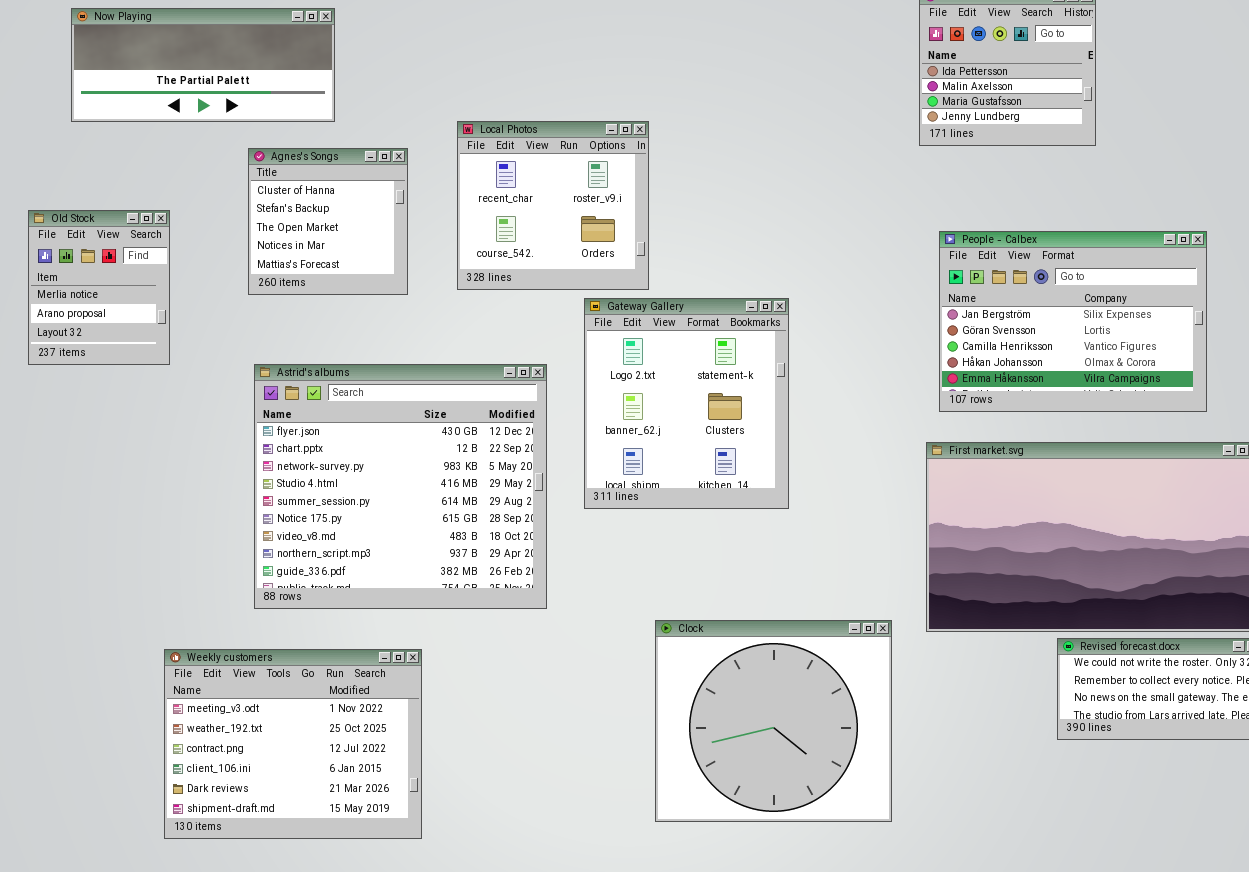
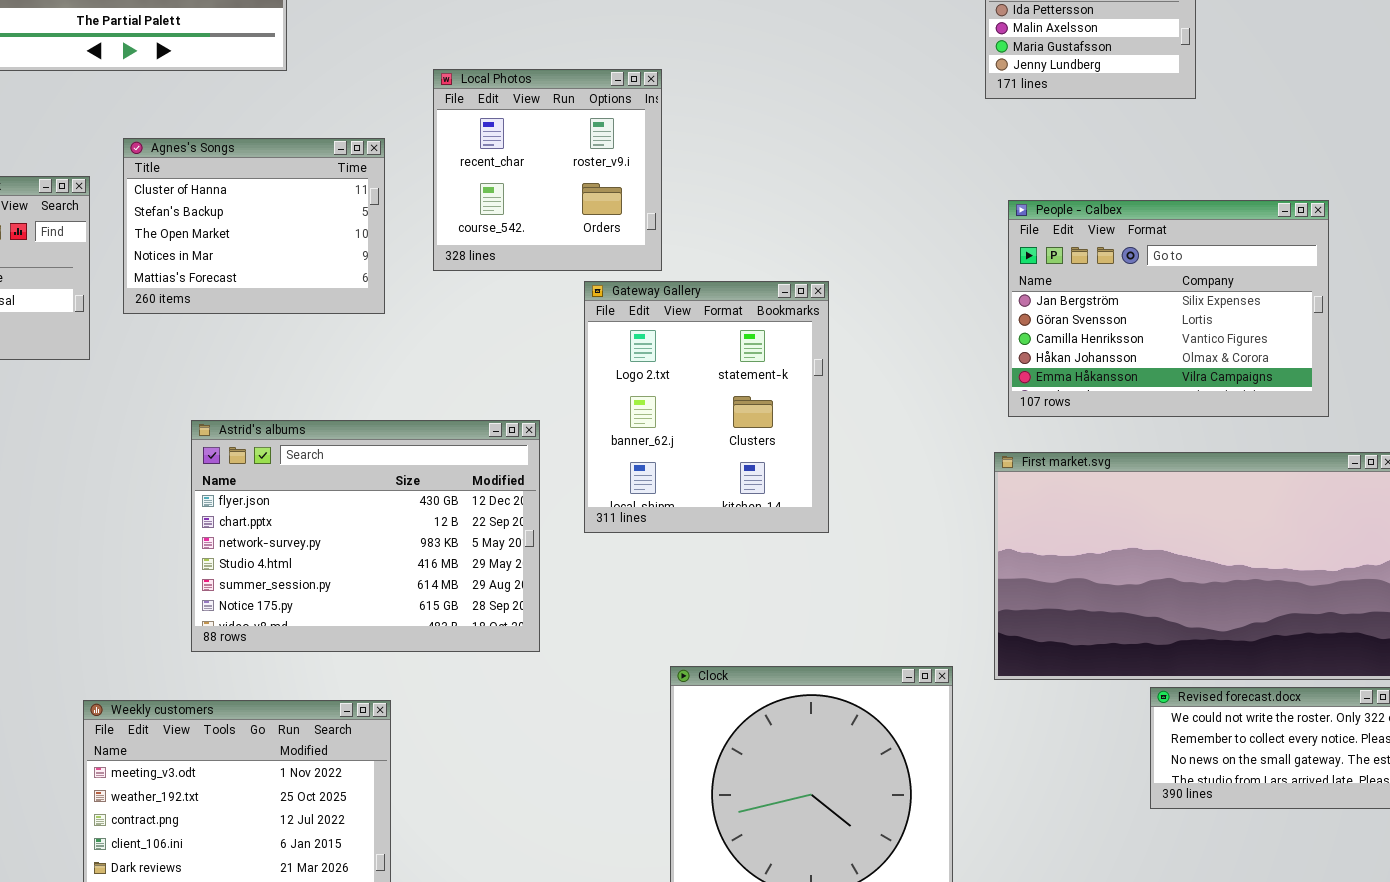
Agnes's Songs: [248,148,408,295] -> [123,138,385,314], moved, resized
Astrid's albums: [254,364,547,609] -> [191,420,540,652], resized

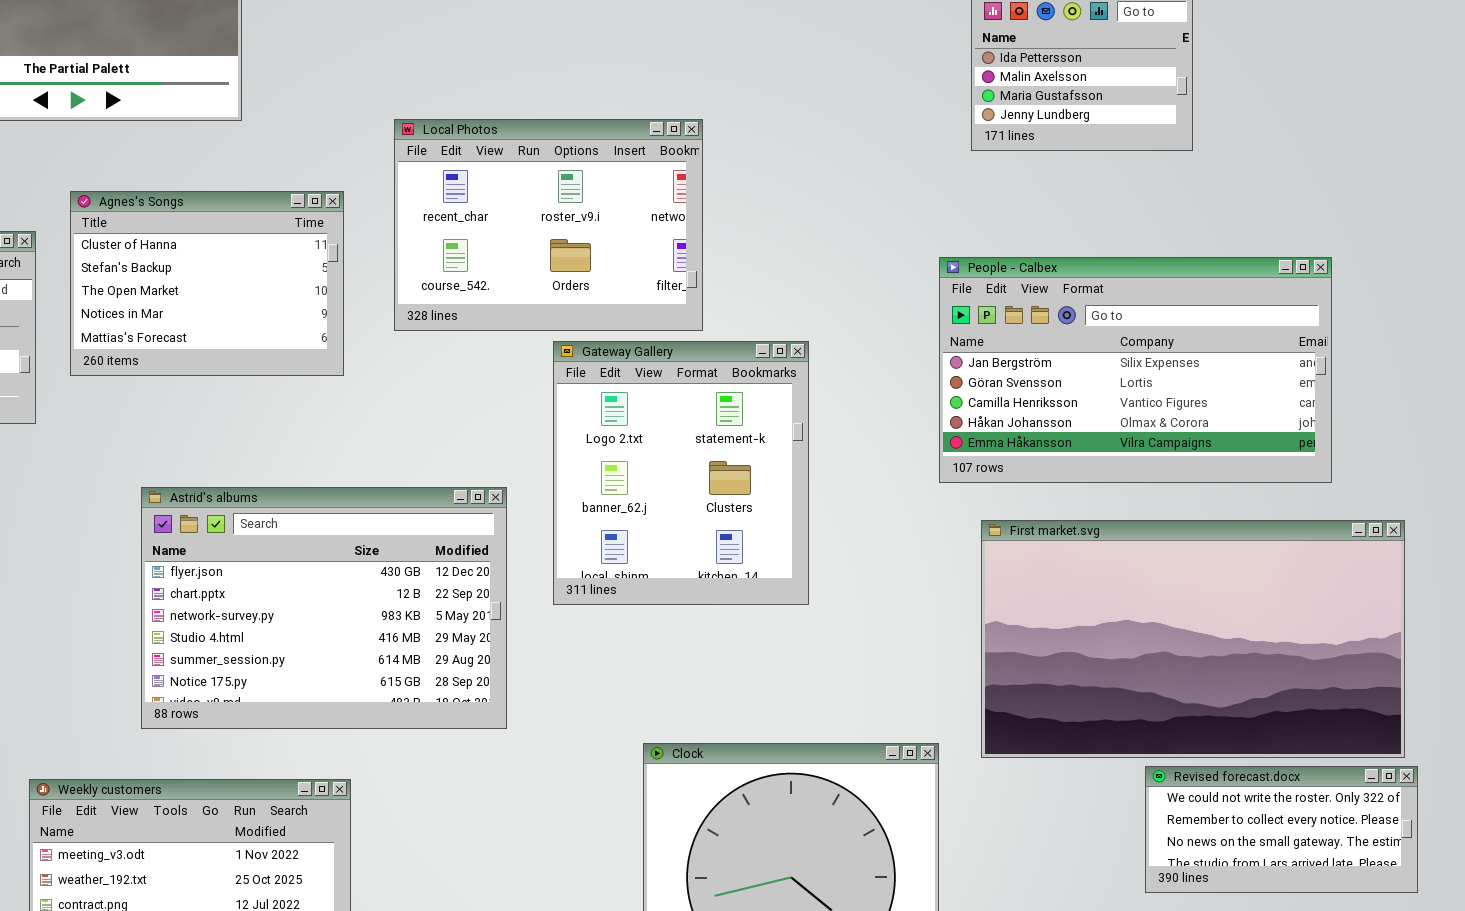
Local Photos: [433,69,662,271] -> [394,119,703,331], resized
People - Calbex: [1008,200,1329,417] -> [939,257,1332,483], resized

